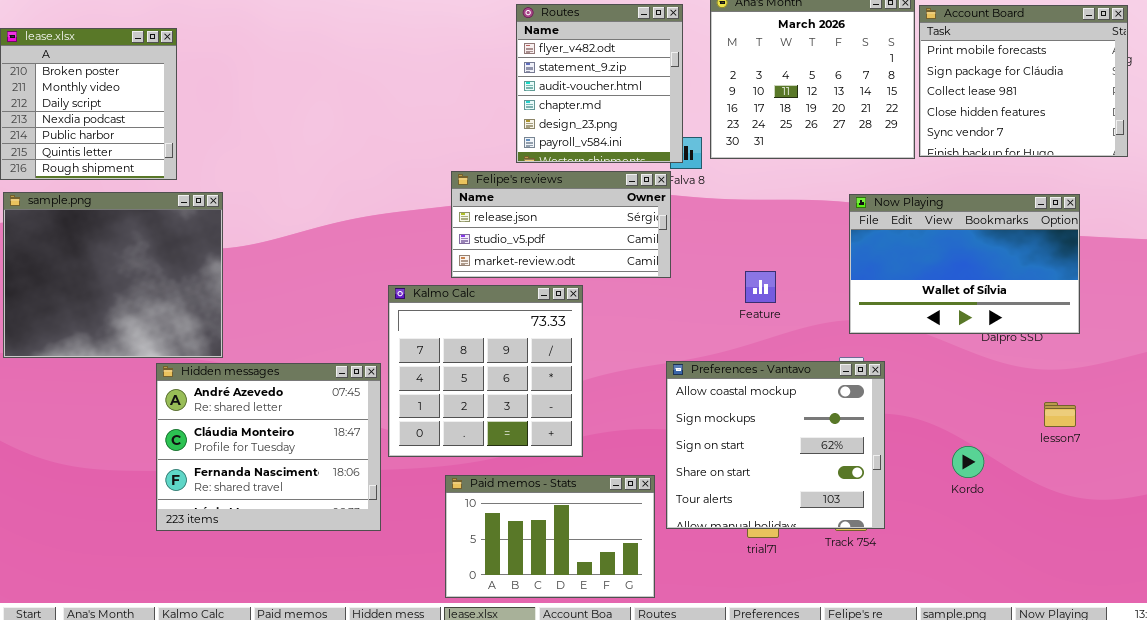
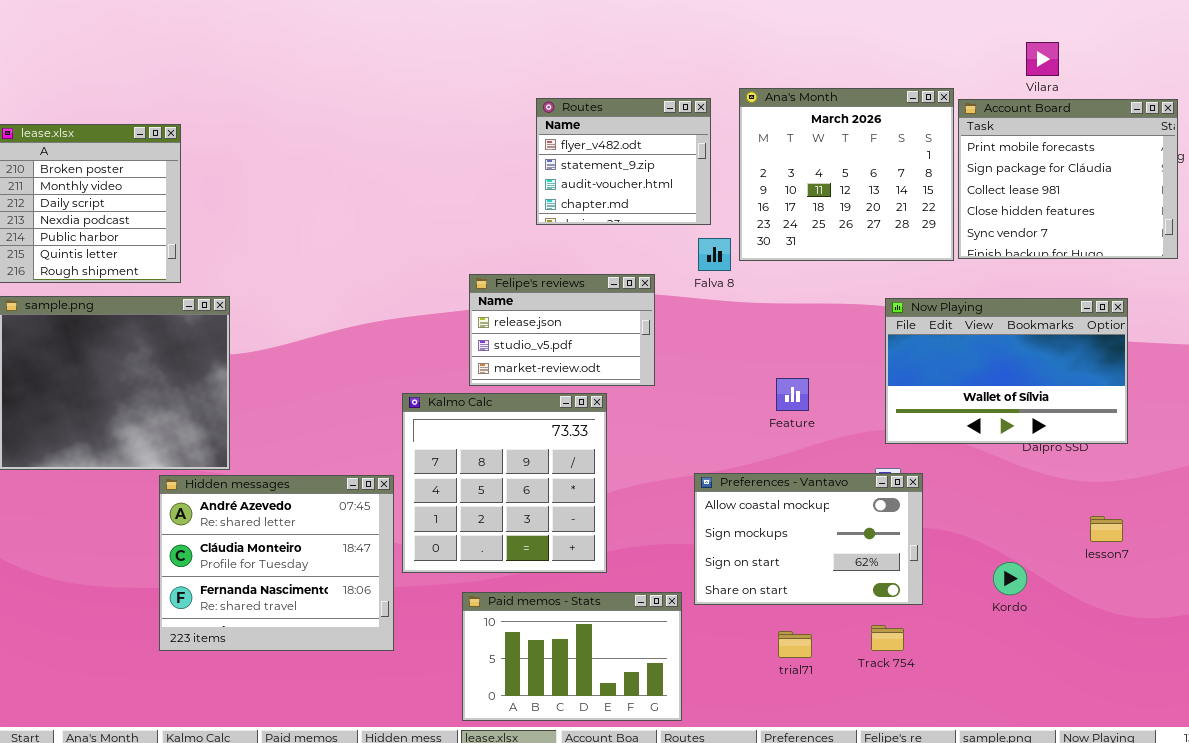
Routes: [516,4,683,163] -> [536,98,711,225], resized
Felipe's reviews: [451,171,671,278] -> [469,274,655,386], resized
Preferences - Vantavo: [666,361,885,529] -> [694,473,923,605], resized

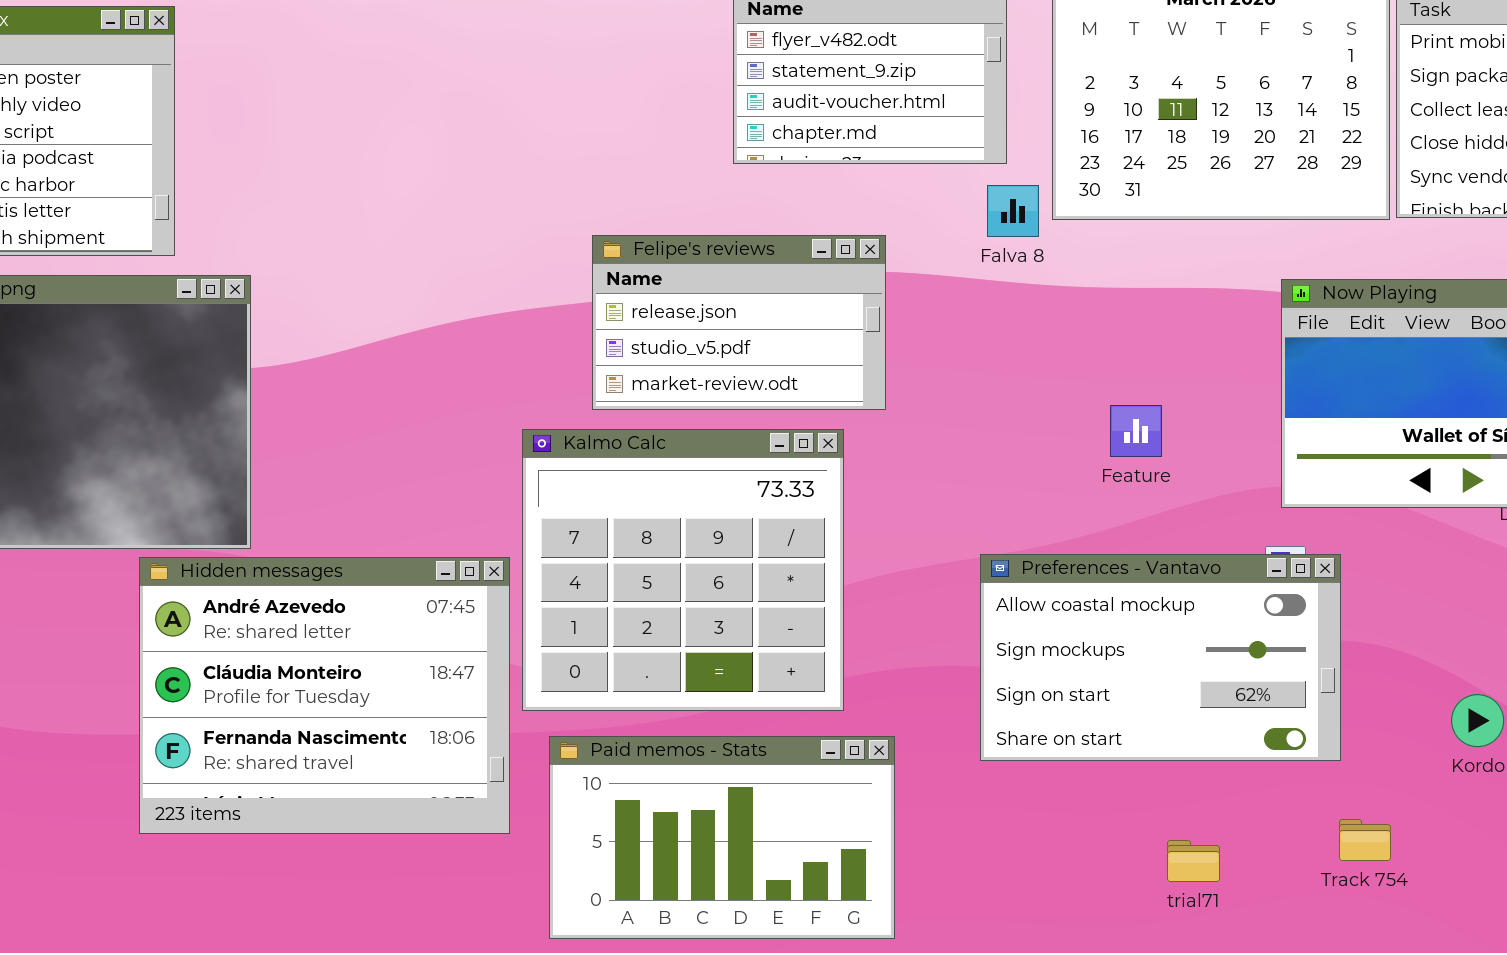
Felipe's reviews: [469,274,655,386] -> [592,235,886,410], moved
Paid memos - Stats: [462,592,682,721] -> [549,736,895,939], moved
Track 754: [871,625,904,651] -> [1339,819,1391,861], moved
trial71: [778,631,812,658] -> [1167,840,1220,882], moved

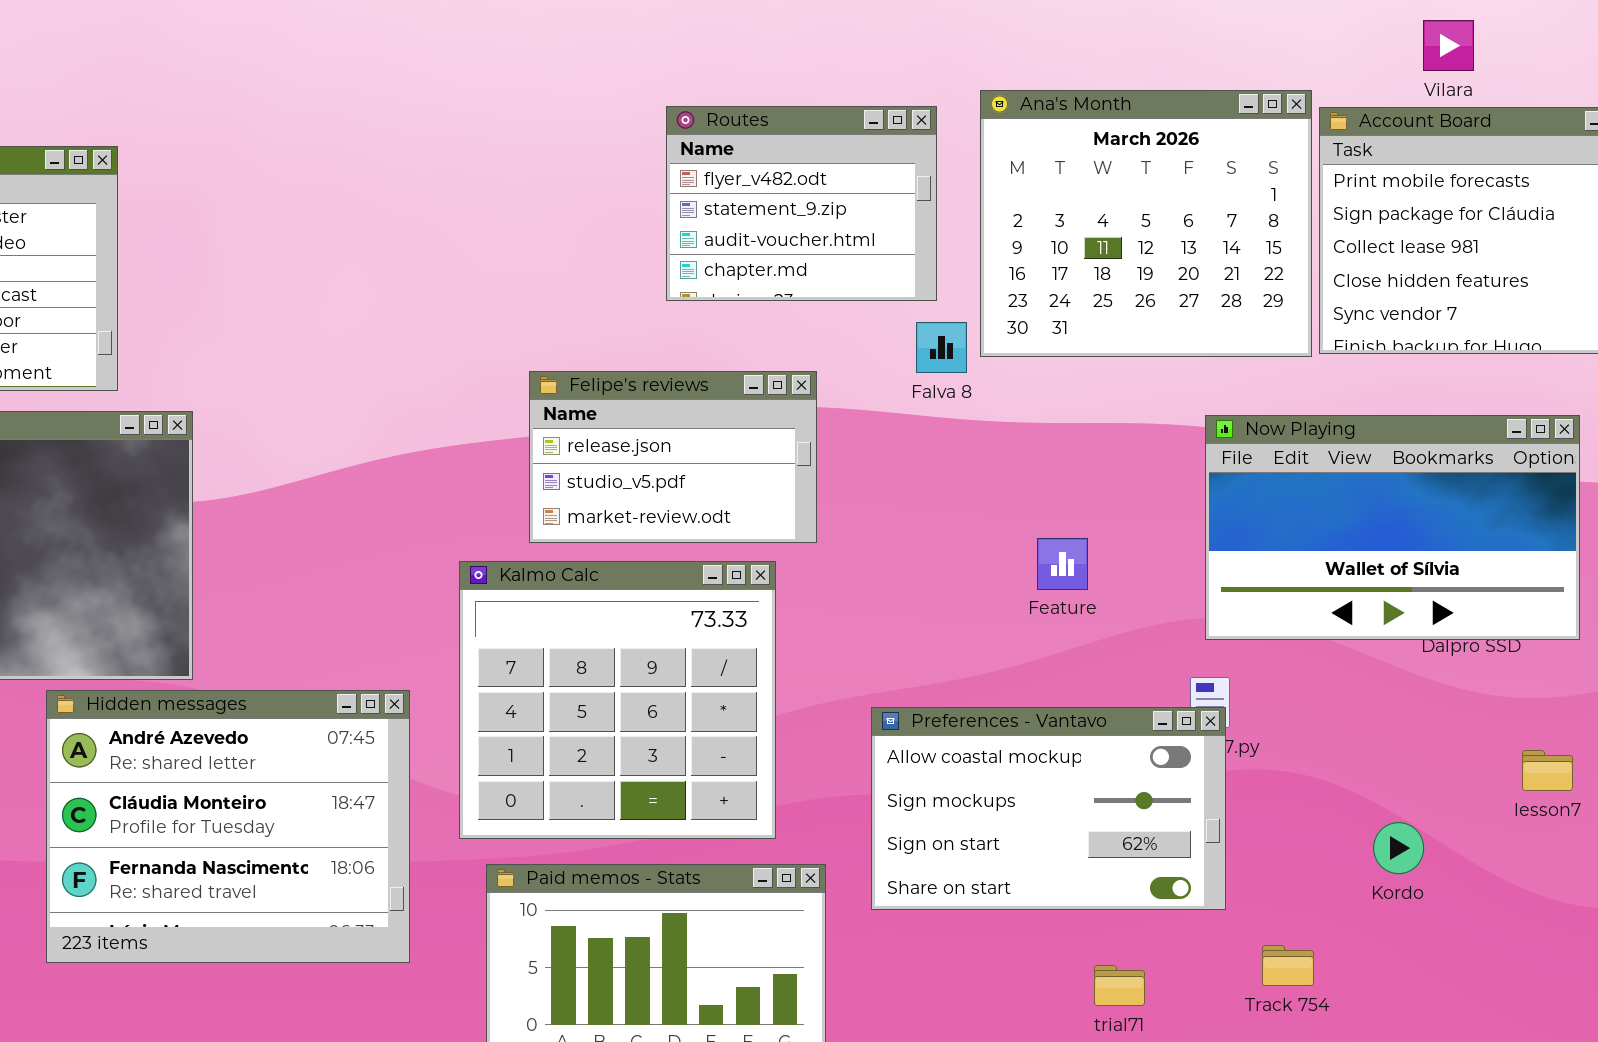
Preferences - Vantavo: [980,554,1341,761] -> [871,707,1226,910], moved
Hidden messages: [139,557,510,834] -> [46,690,410,963], moved

